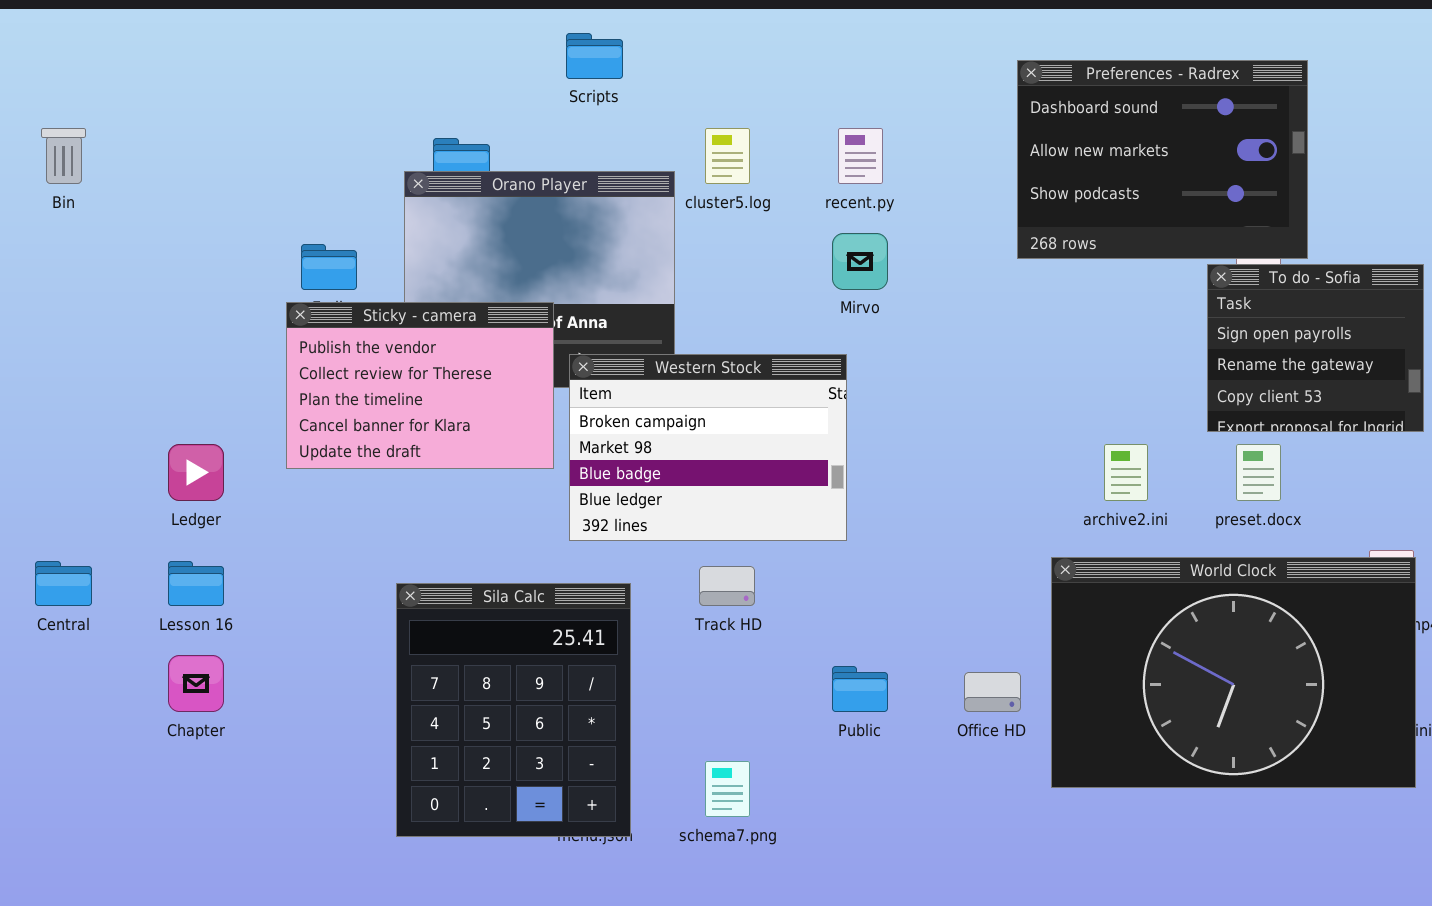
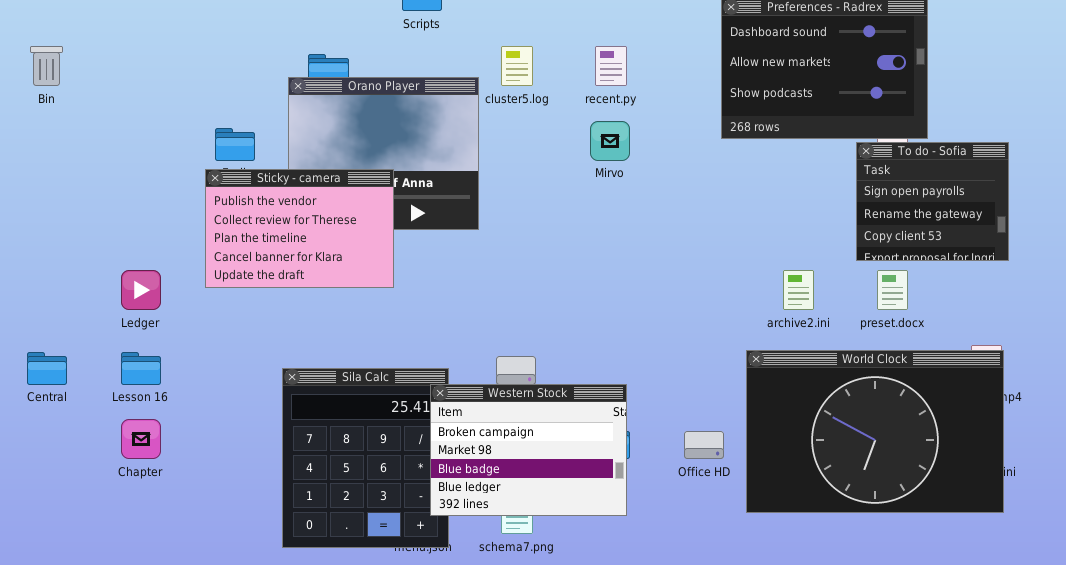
Western Stock: [569,354,847,541] -> [430,384,627,516], moved

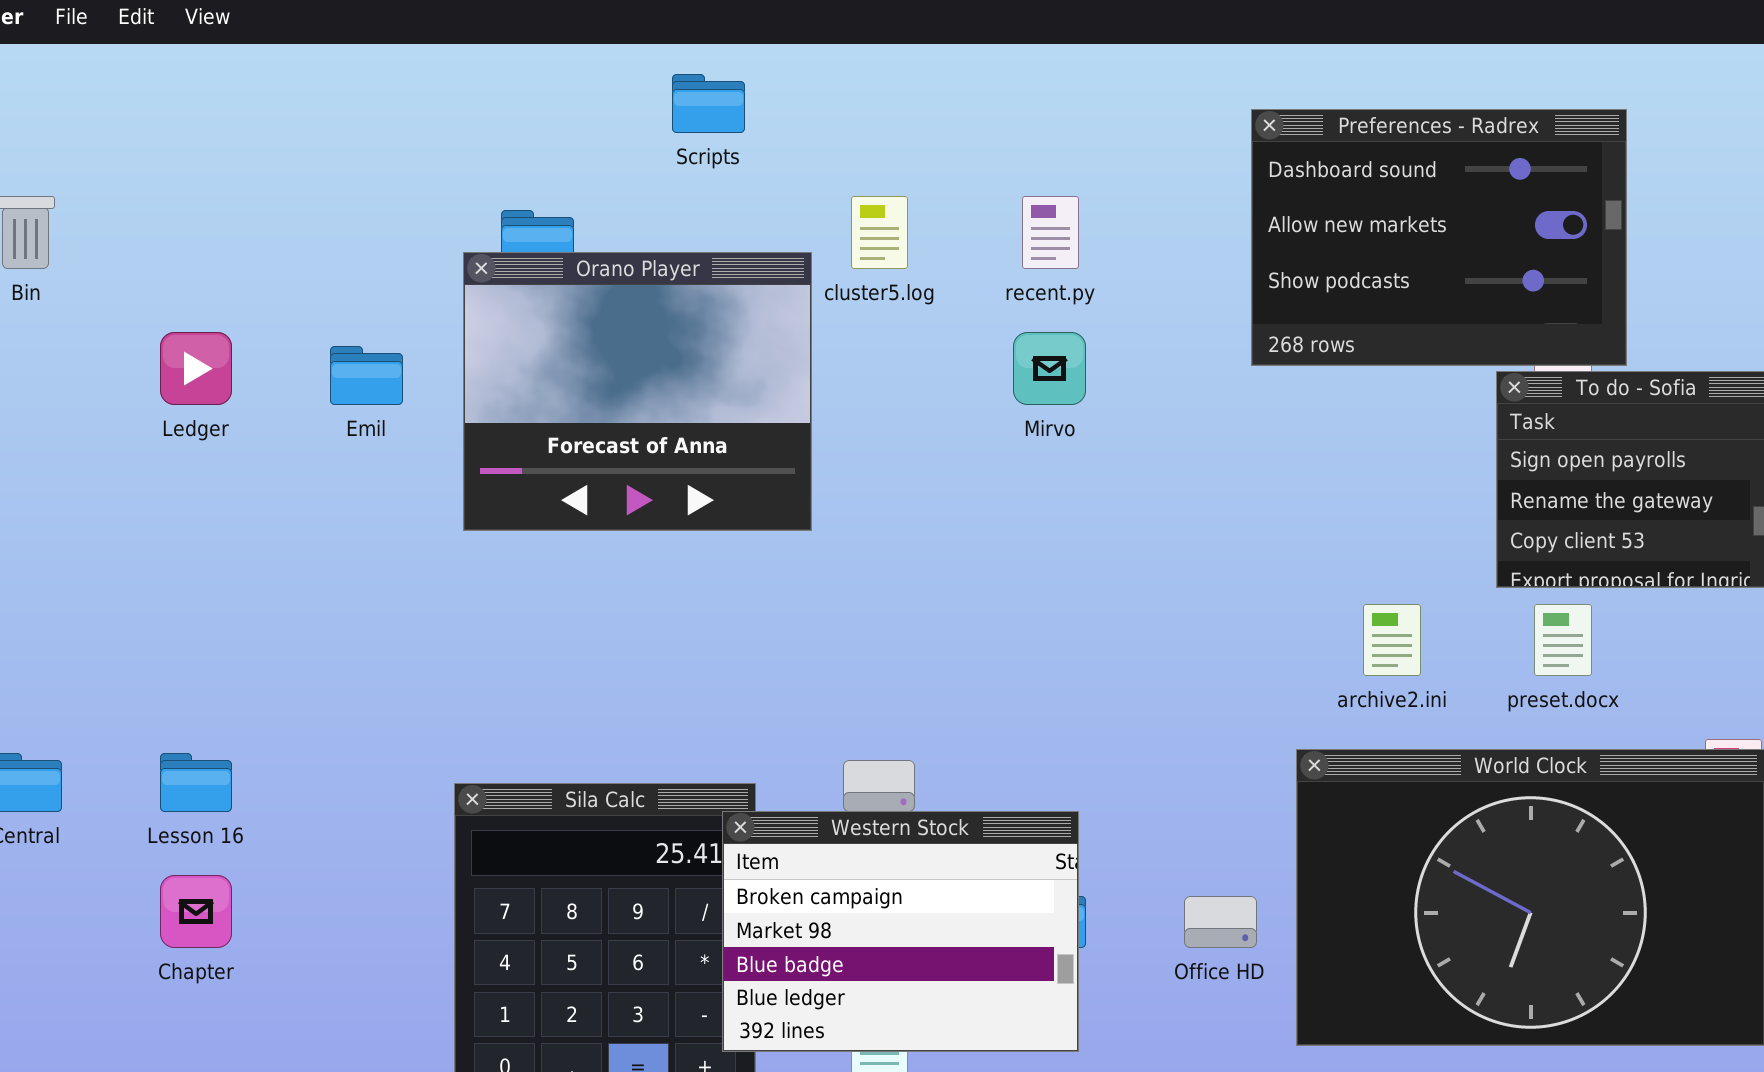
Sticky - camera: [205,169,394,288] -> none, closed
Ledger: [121,270,161,310] -> [160,332,232,405], moved

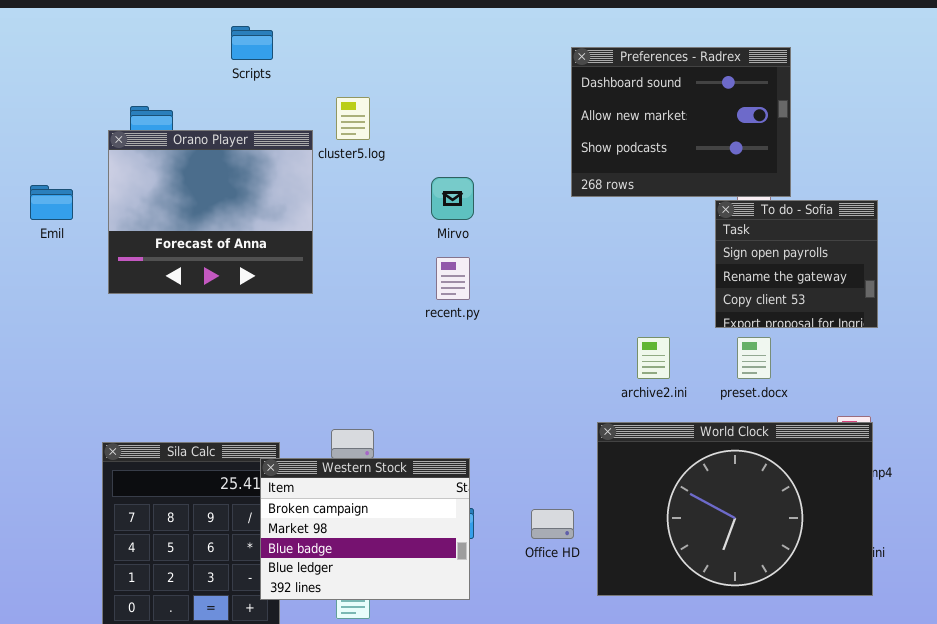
recent.py: [1022,196,1079,269] -> [436,257,470,300], moved

